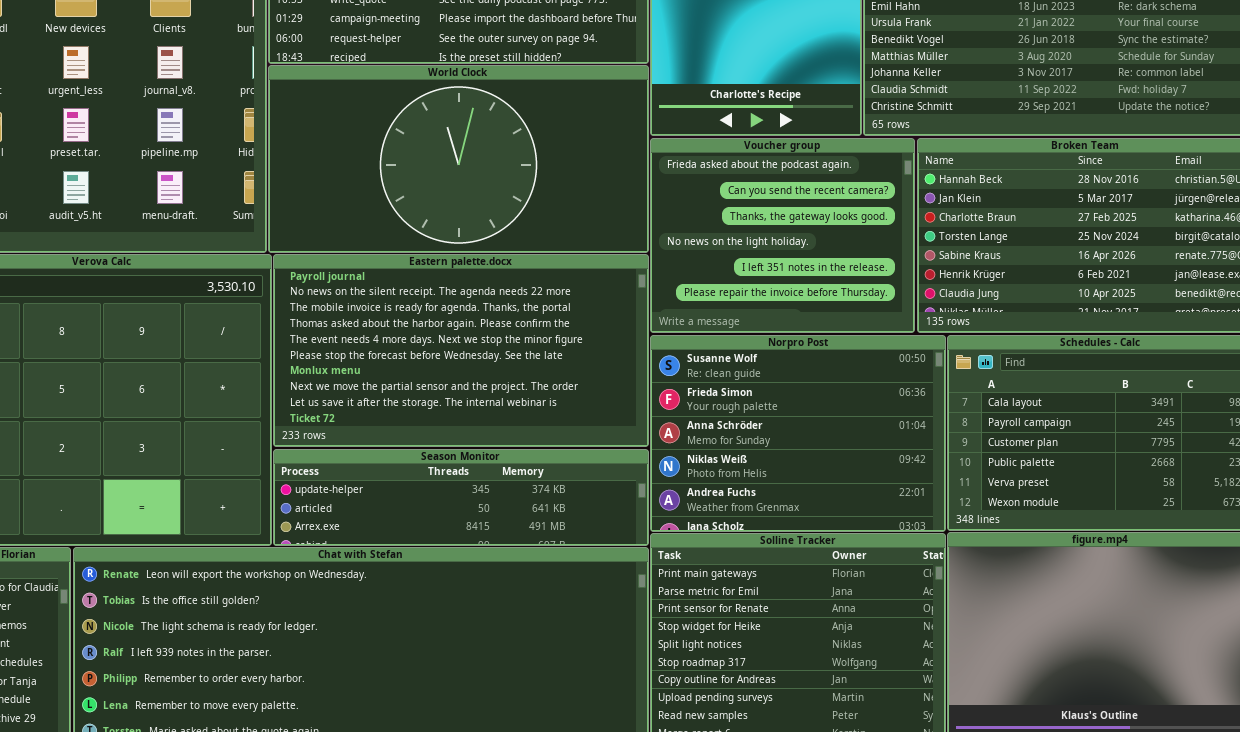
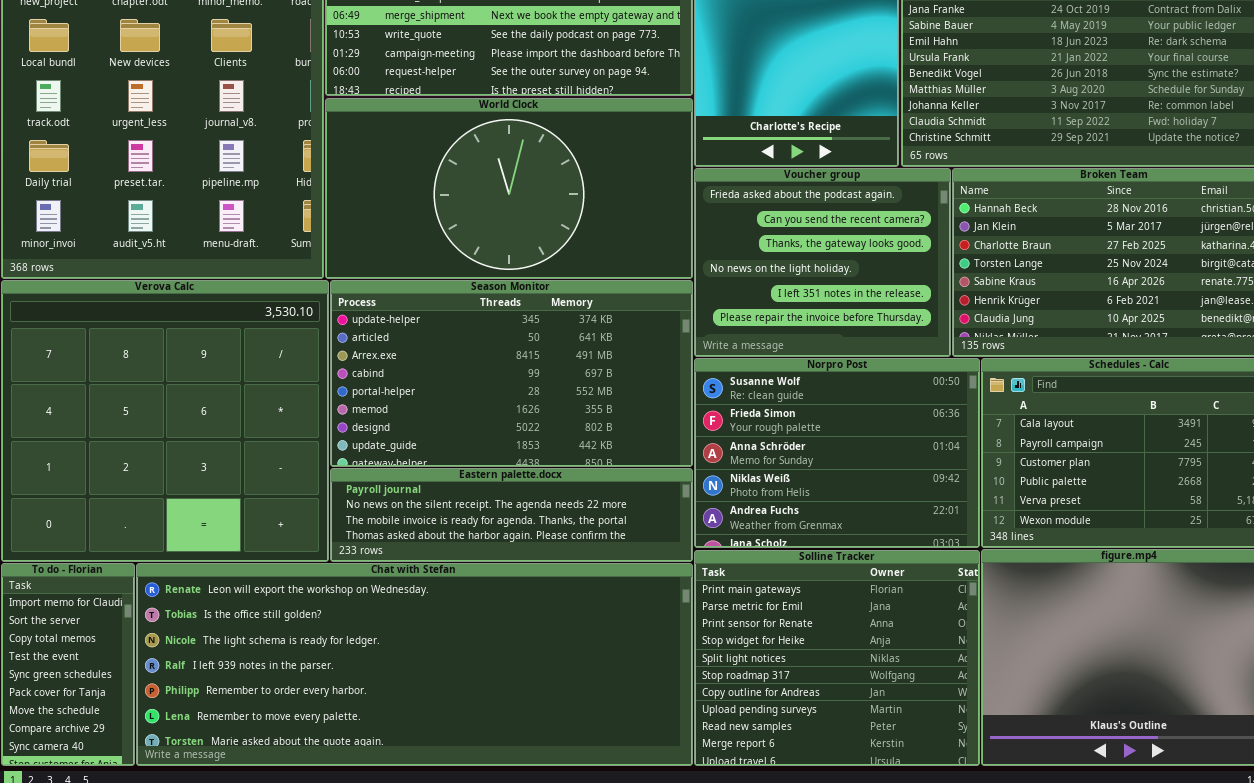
Eastern palette.docx: [273,254,649,447] -> [330,468,693,562], moved, resized
Season Monitor: [273,449,649,546] -> [330,280,693,467], moved, resized

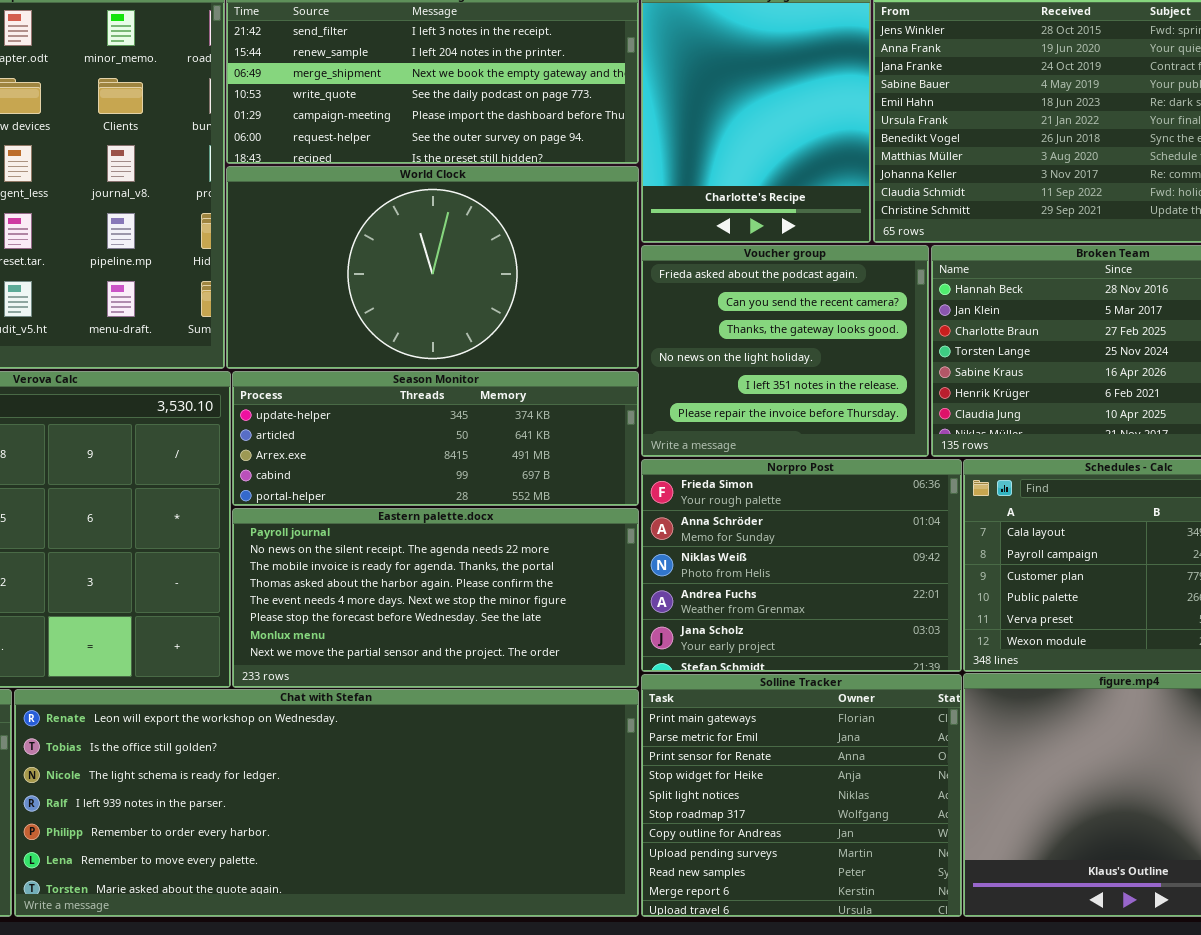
Season Monitor: [330,280,693,467] -> [232,371,639,506], resized
Norpro Post: [694,358,980,548] -> [641,459,962,672], scrolled down 1 row
Eastern palette.docx: [330,468,693,562] -> [232,508,639,688], resized

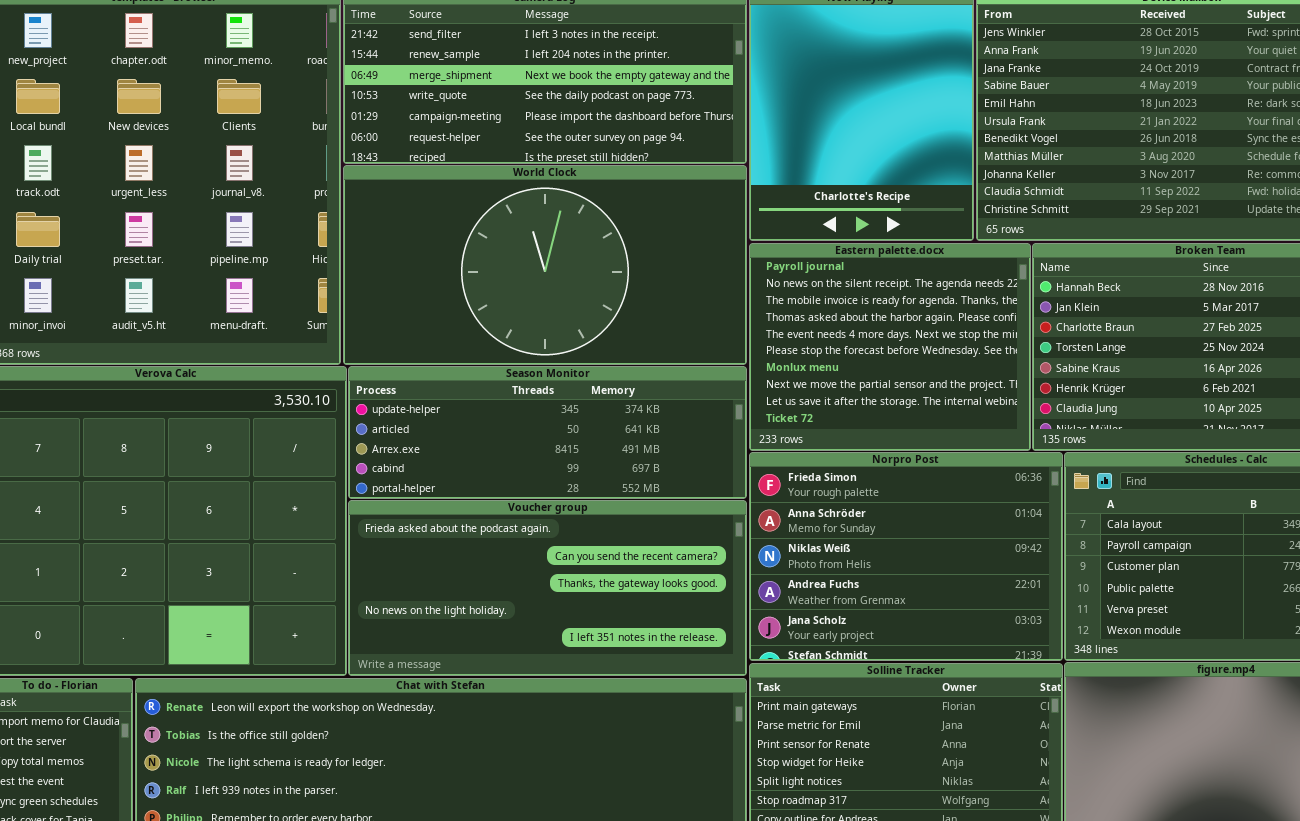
Voucher group: [641,245,929,457] -> [348,500,747,676], moved, resized
Eastern palette.docx: [232,508,639,688] -> [749,243,1031,451], moved, resized

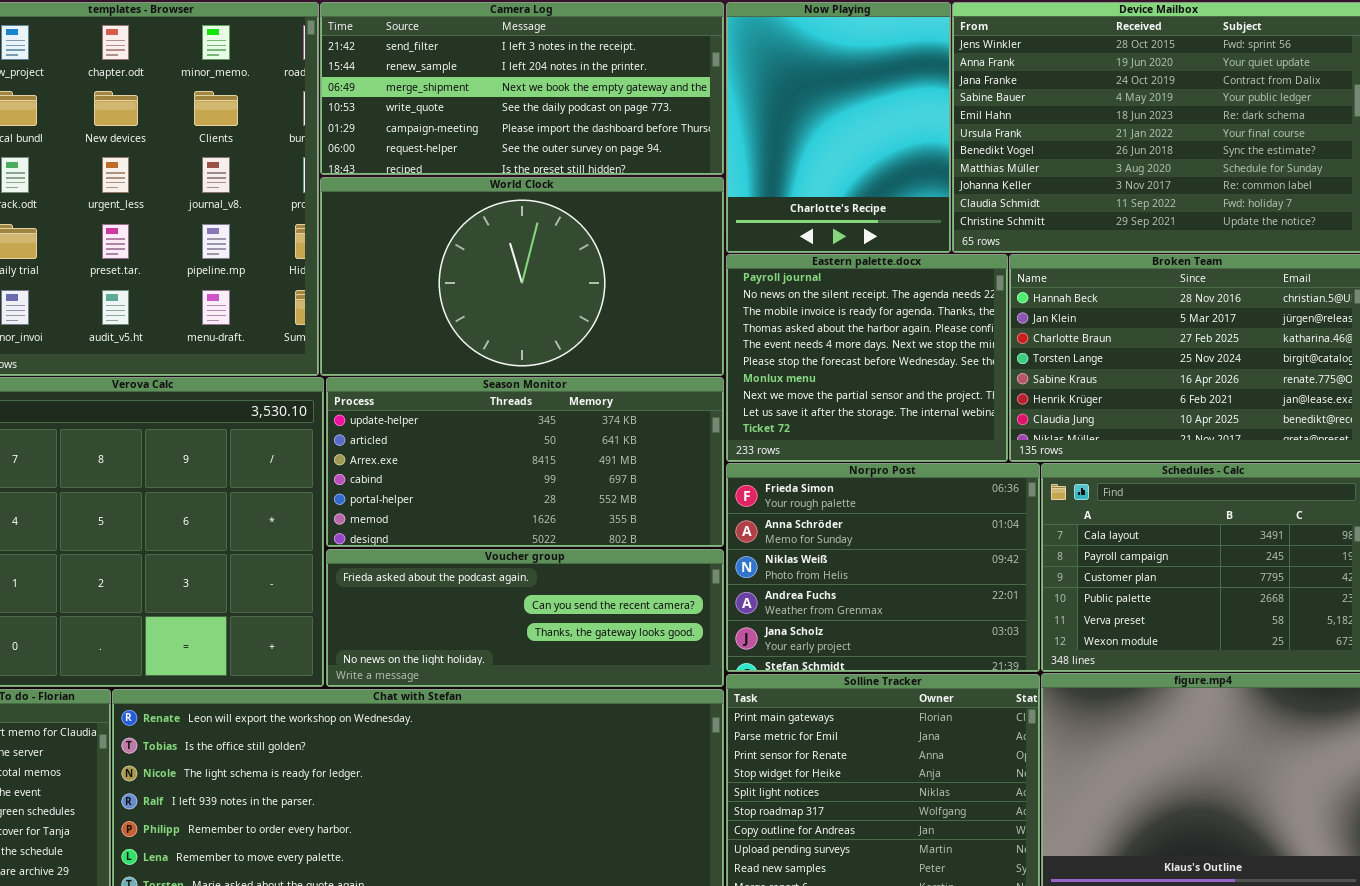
Season Monitor: [348,366,747,499] -> [326,377,724,547], resized
Voucher group: [348,500,747,676] -> [326,549,724,687], resized

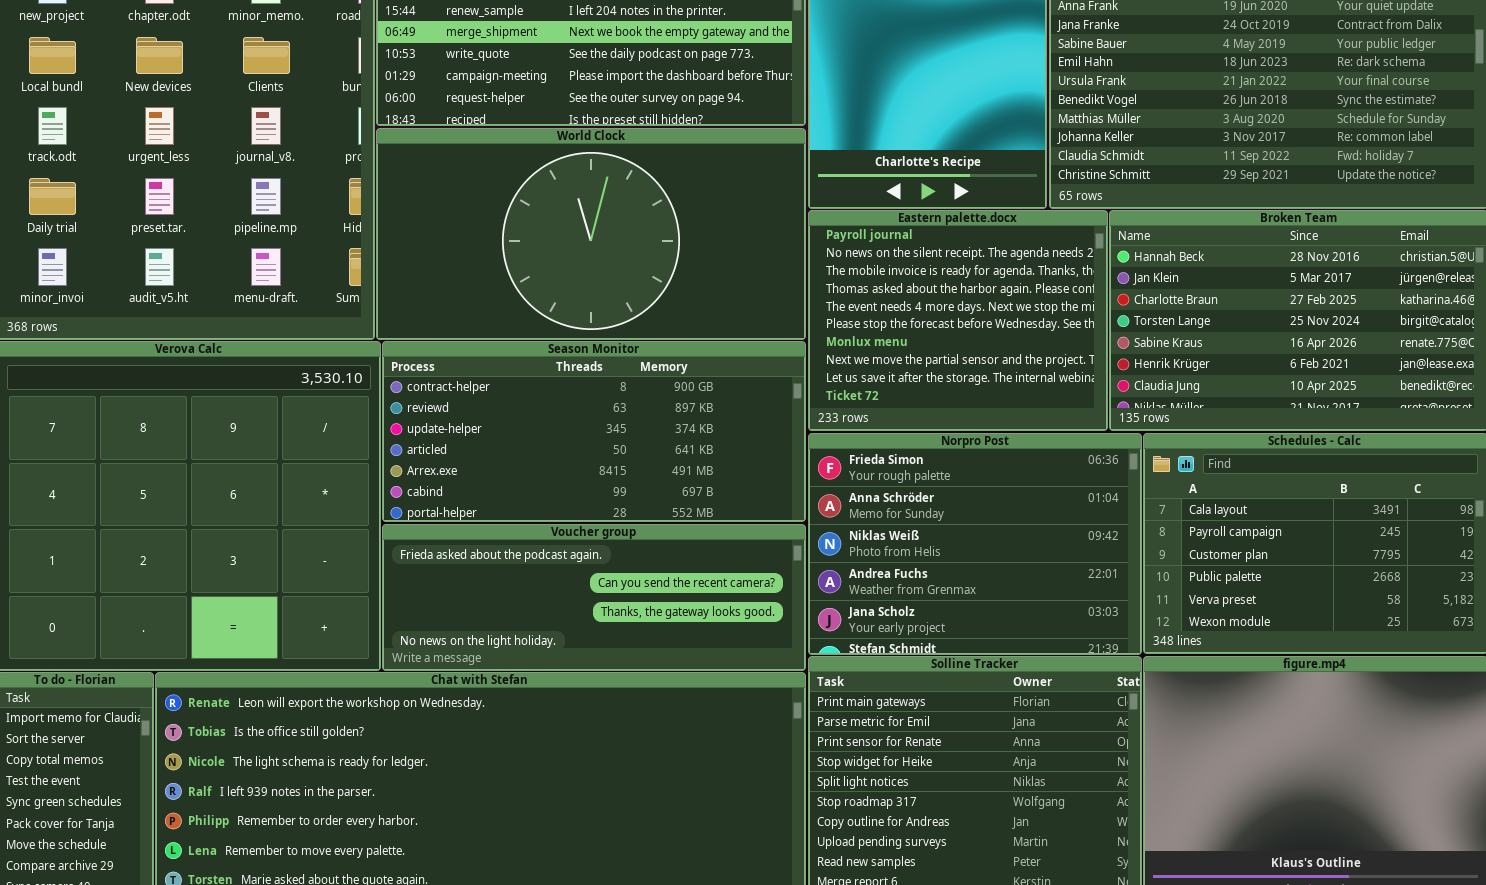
Season Monitor: [326,377,724,547] -> [382,341,806,522], scrolled up 2 rows

